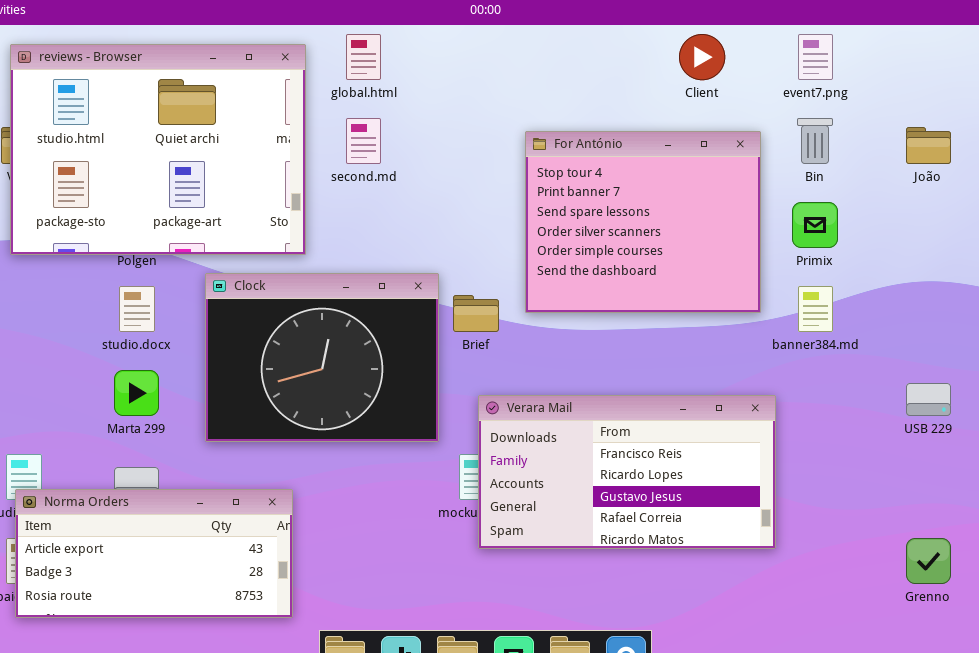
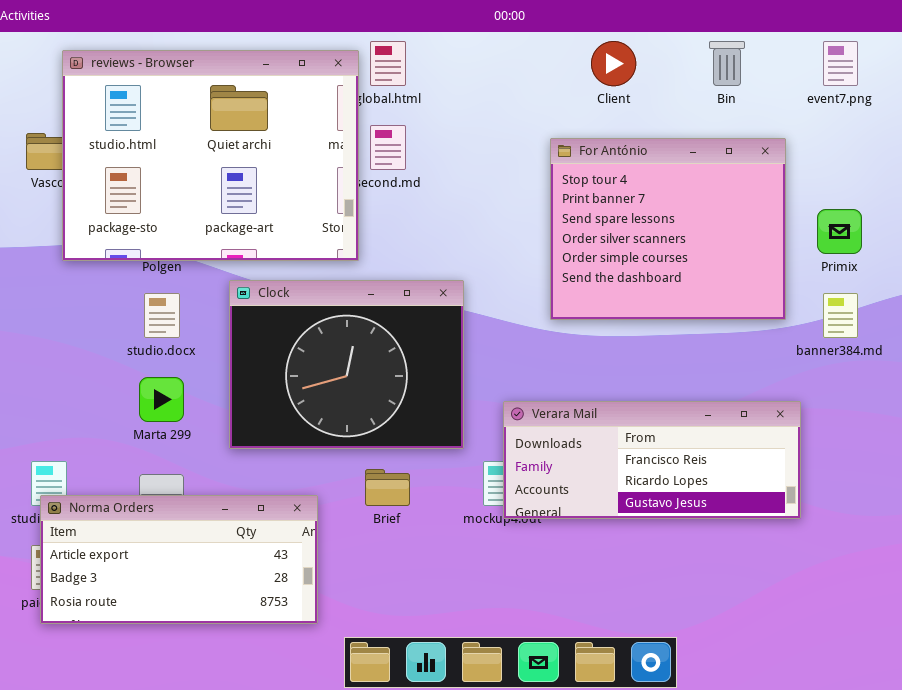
Client: [679,34,725,80] -> [591,41,636,86], moved
reviews - Browser: [10,44,306,255] -> [62,50,359,261], moved
Bin: [797,118,833,164] -> [709,41,745,86], moved
Brief: [453,295,499,332] -> [365,469,410,506], moved
Verara Mail: [478,395,776,549] -> [503,401,801,519], resized

